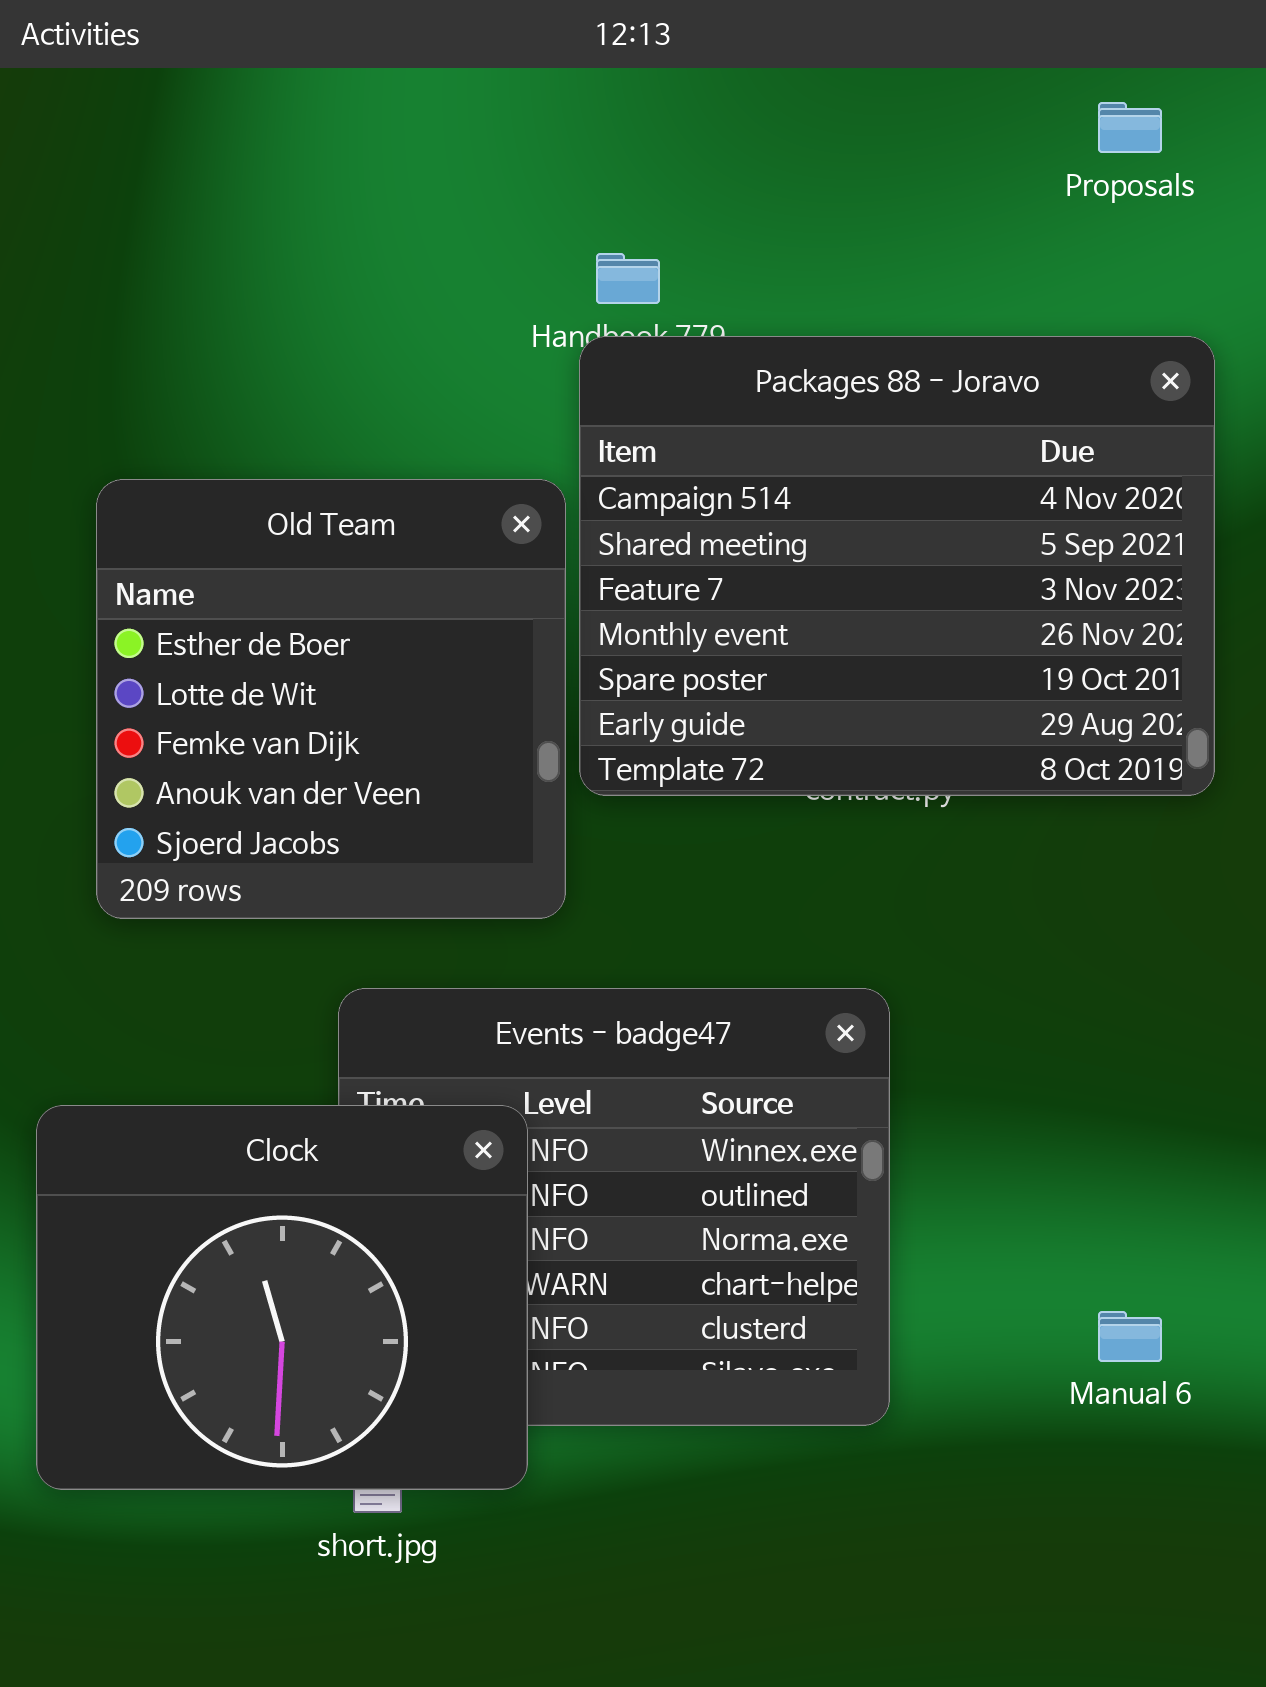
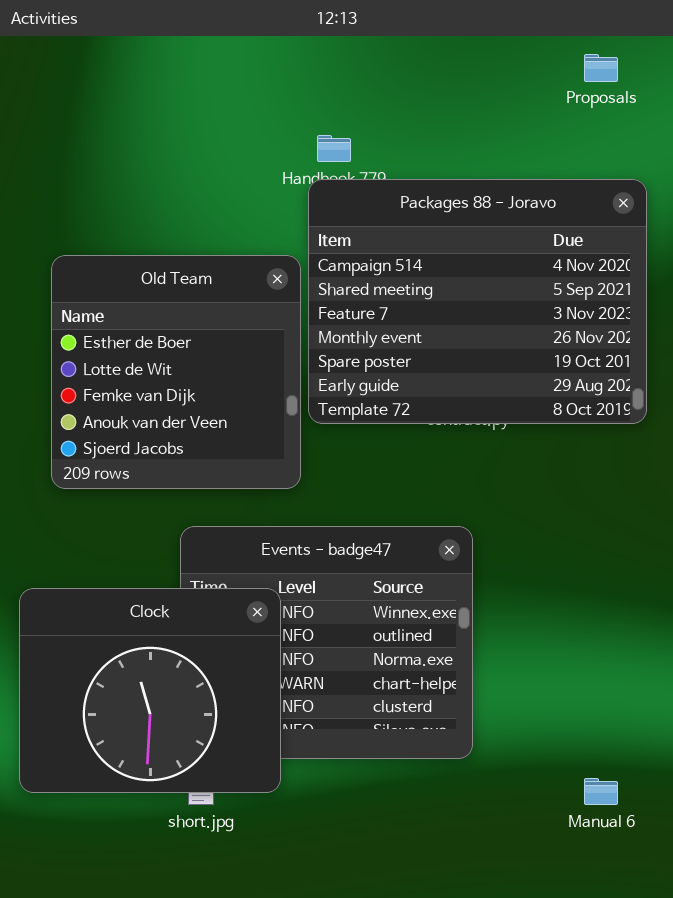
Manual 6: [1098,1311,1162,1362] -> [584,778,618,805], moved

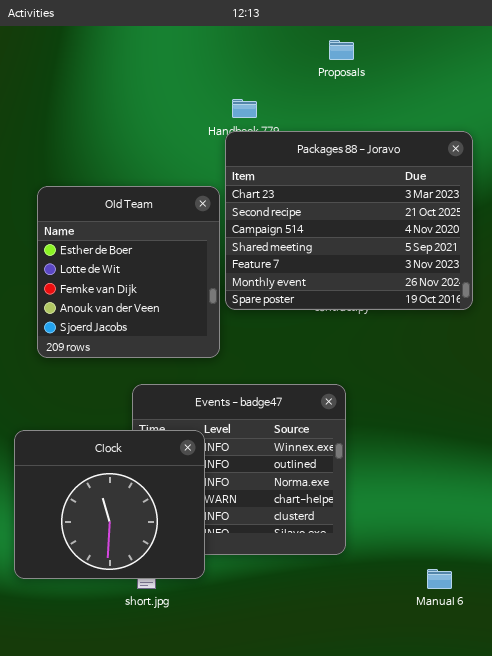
Proposals: [584,54,618,82] -> [329,40,354,60], moved
Packages 88 - Joravo: [308,179,647,424] -> [225,131,473,310], scrolled up 2 rows

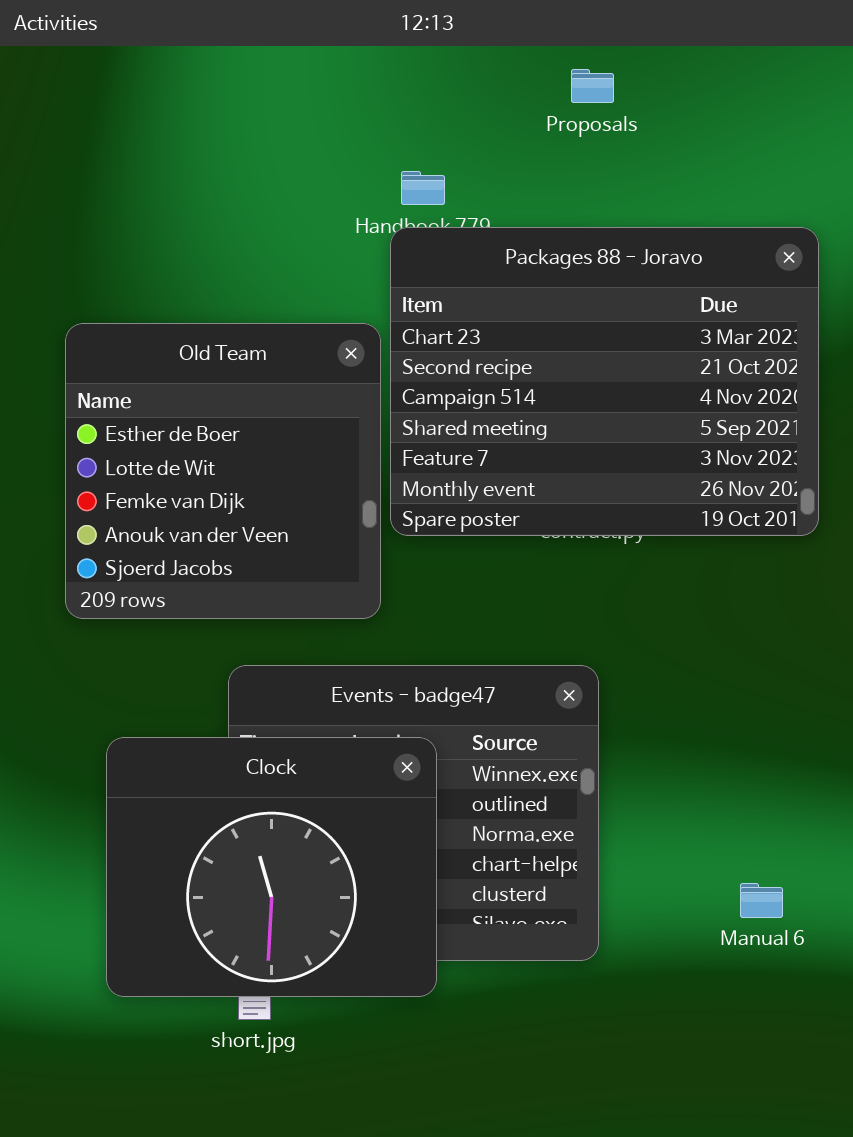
Clock: [14,430,205,579] -> [106,737,437,997], moved
Manual 6: [427,569,452,589] -> [740,883,783,918], moved

